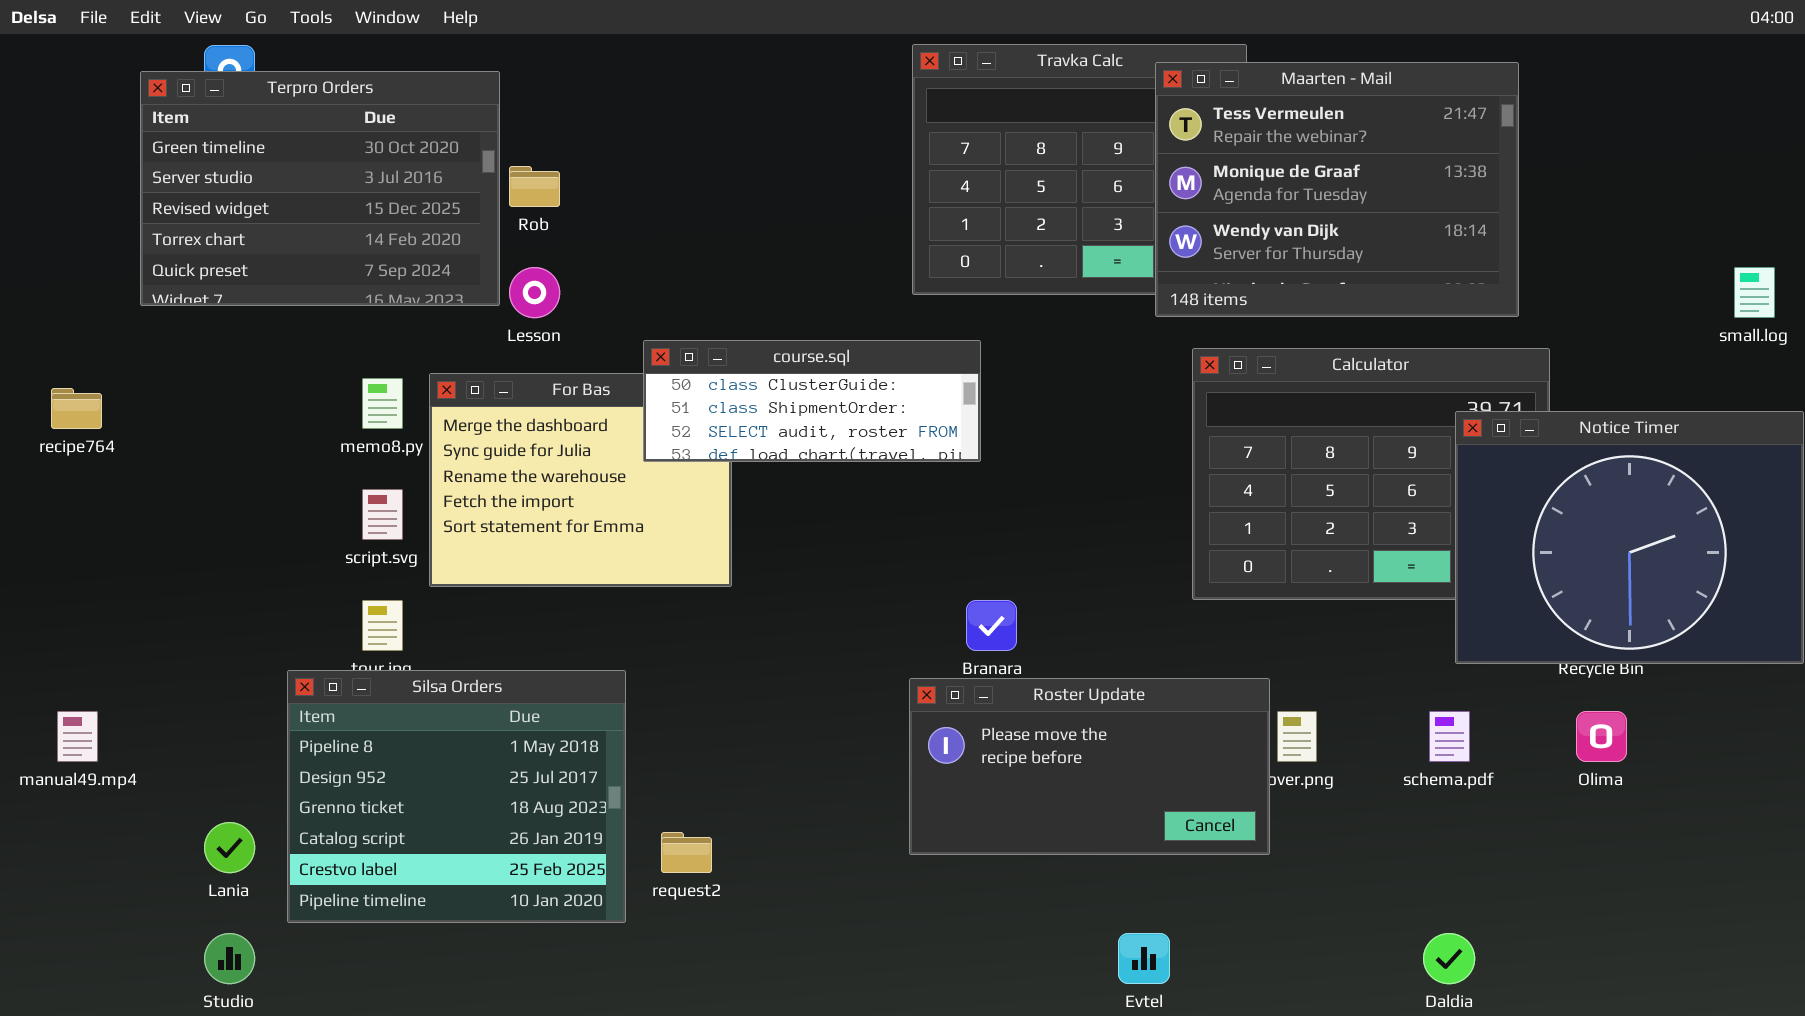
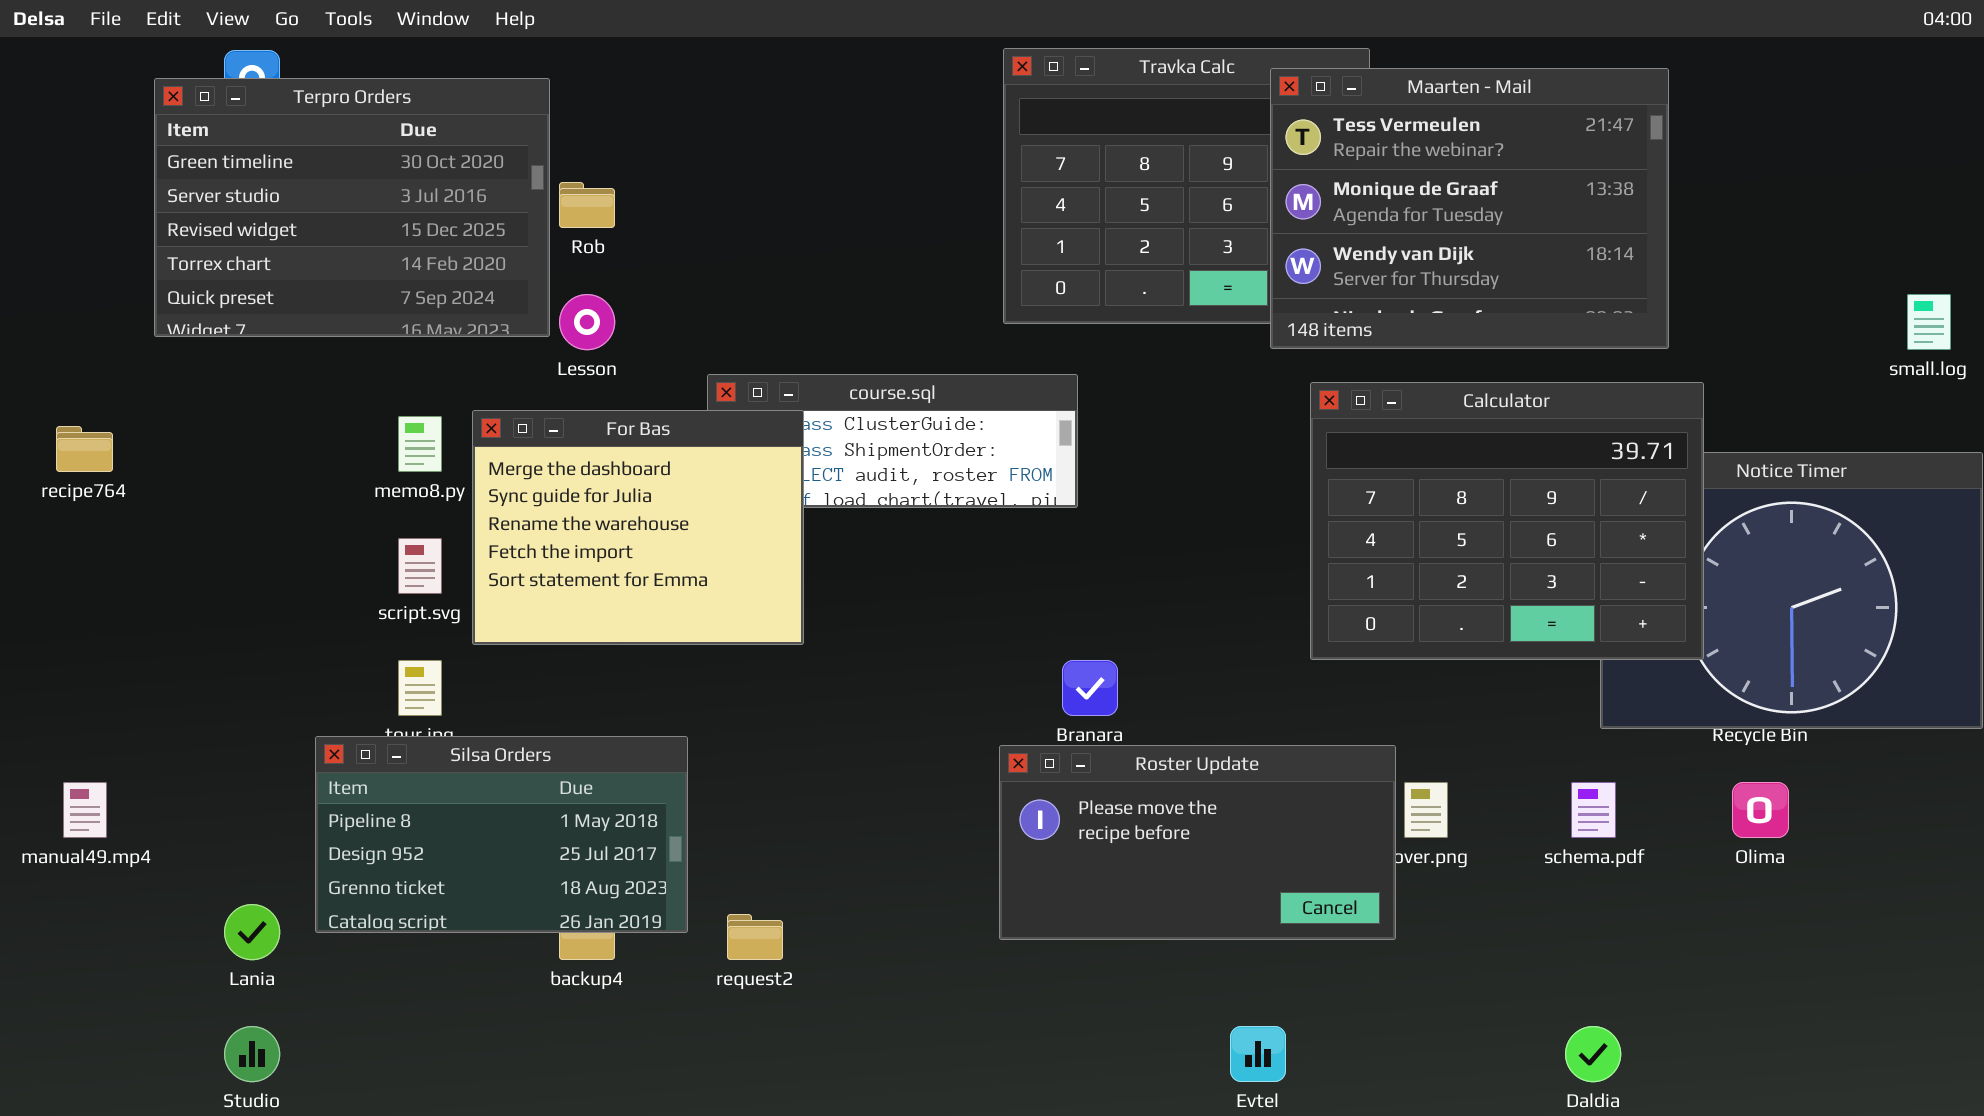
Calculator: [1192,348,1550,600] -> [1310,382,1704,660], raised
For Bas: [429,373,732,587] -> [472,410,804,645], raised
Silsa Orders: [287,670,626,923] -> [315,736,688,933], resized

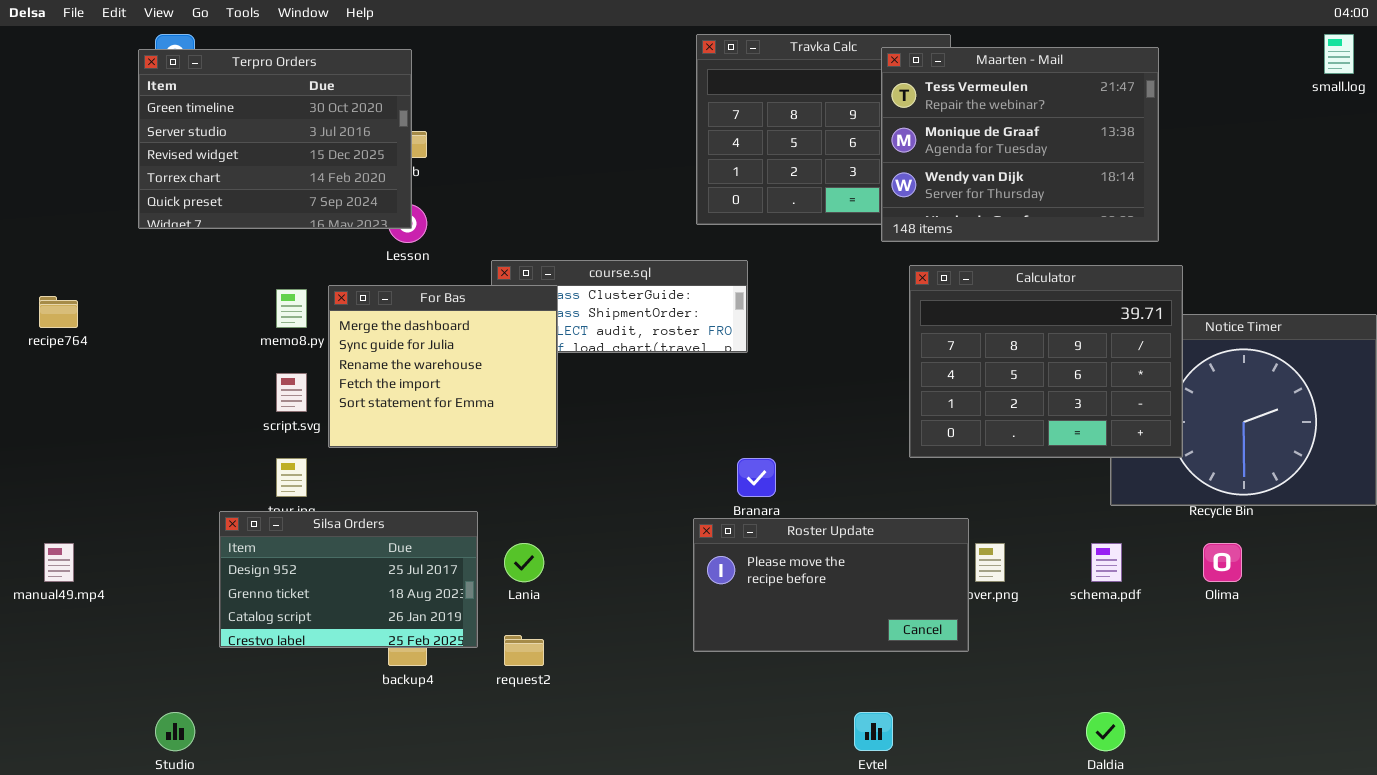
Terpro Orders: [154,78,550,337] -> [138,49,412,229], moved
small.log: [1907,294,1951,350] -> [1324,34,1354,74], moved
Silsa Orders: [315,736,688,933] -> [219,511,478,648], scrolled down 1 row
Lania: [224,904,280,960] -> [504,543,544,582], moved

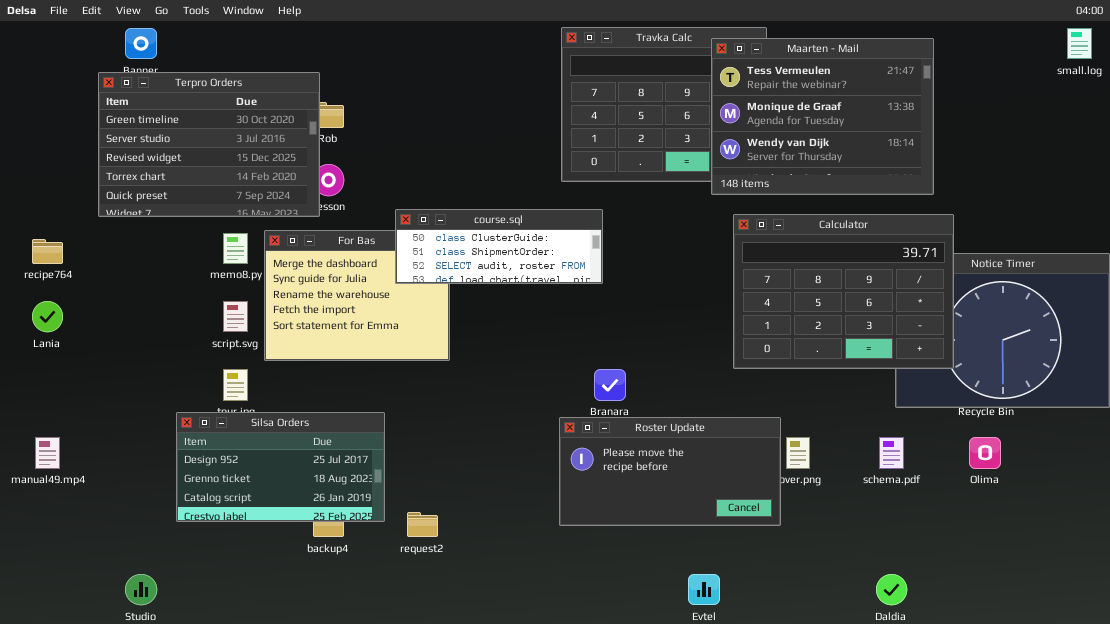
Terpro Orders: [138,49,412,229] -> [98,72,320,217], moved
course.sql: [491,260,748,353] -> [395,209,603,284], raised
Lania: [504,543,544,582] -> [32,301,63,332], moved

